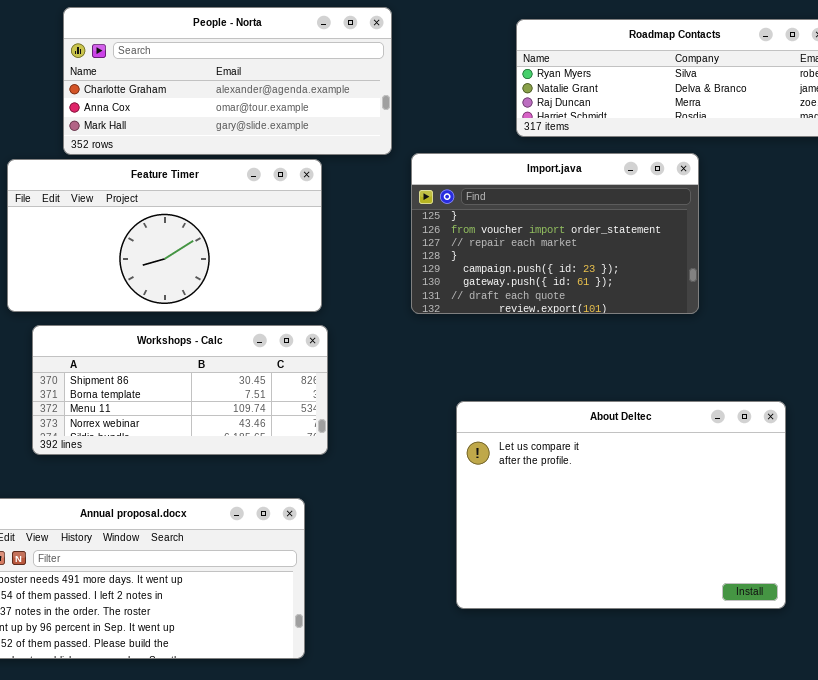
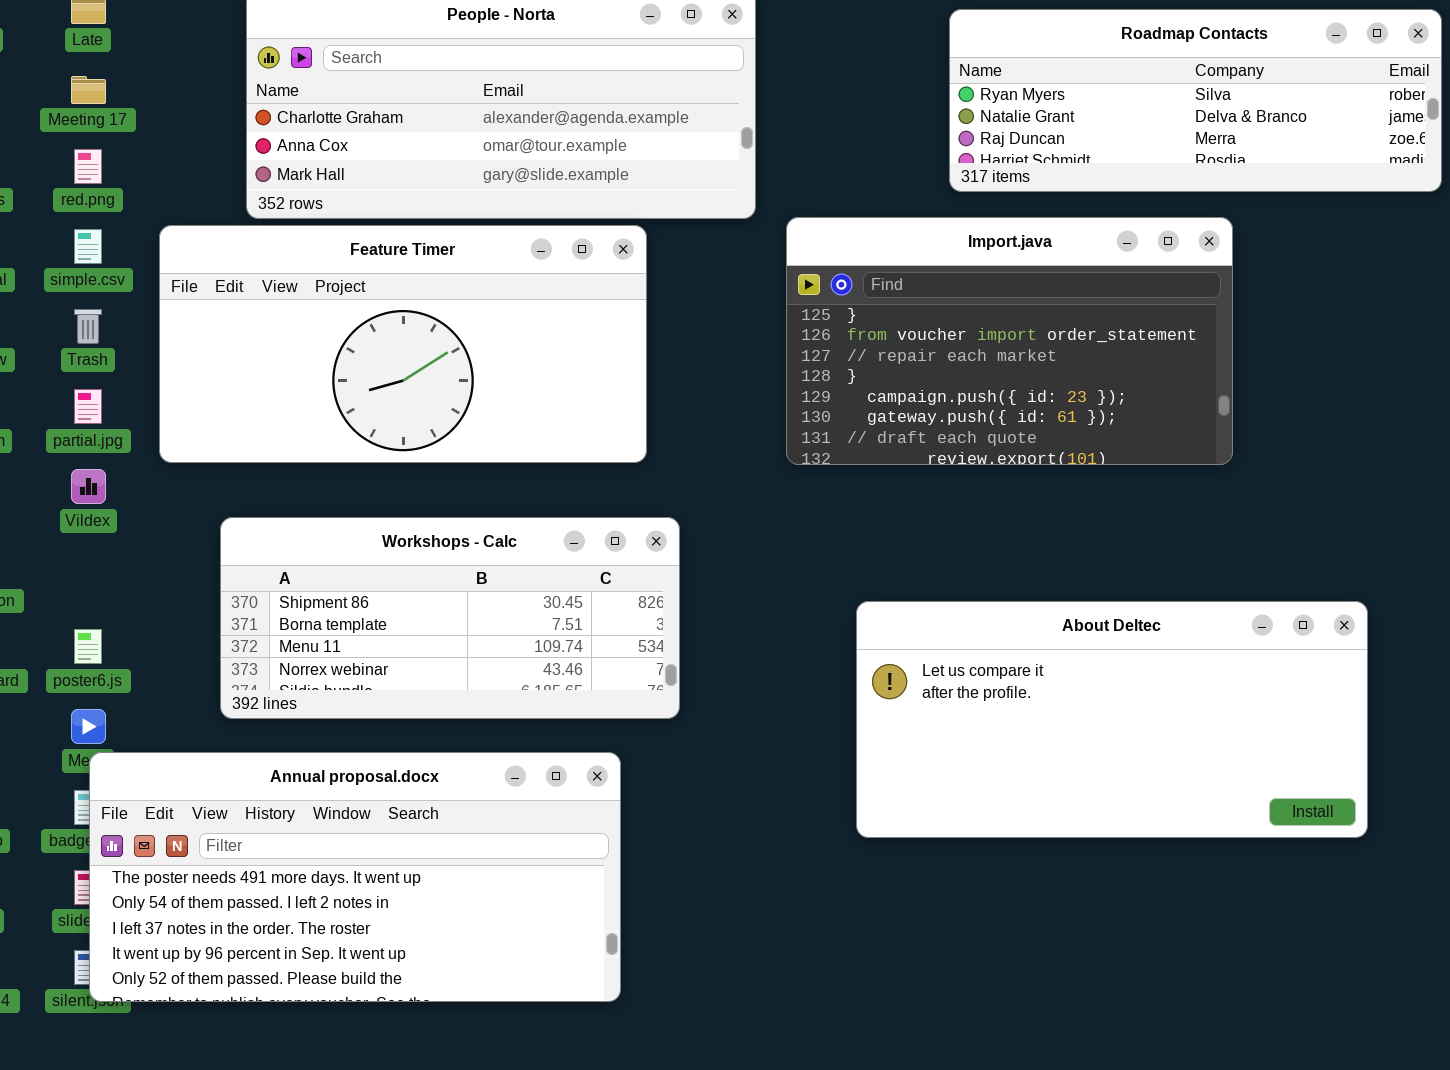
Workshops - Calc: [32,325,328,455] -> [220,517,680,719], moved
About Deltec: [456,401,786,609] -> [856,601,1368,838], resized

